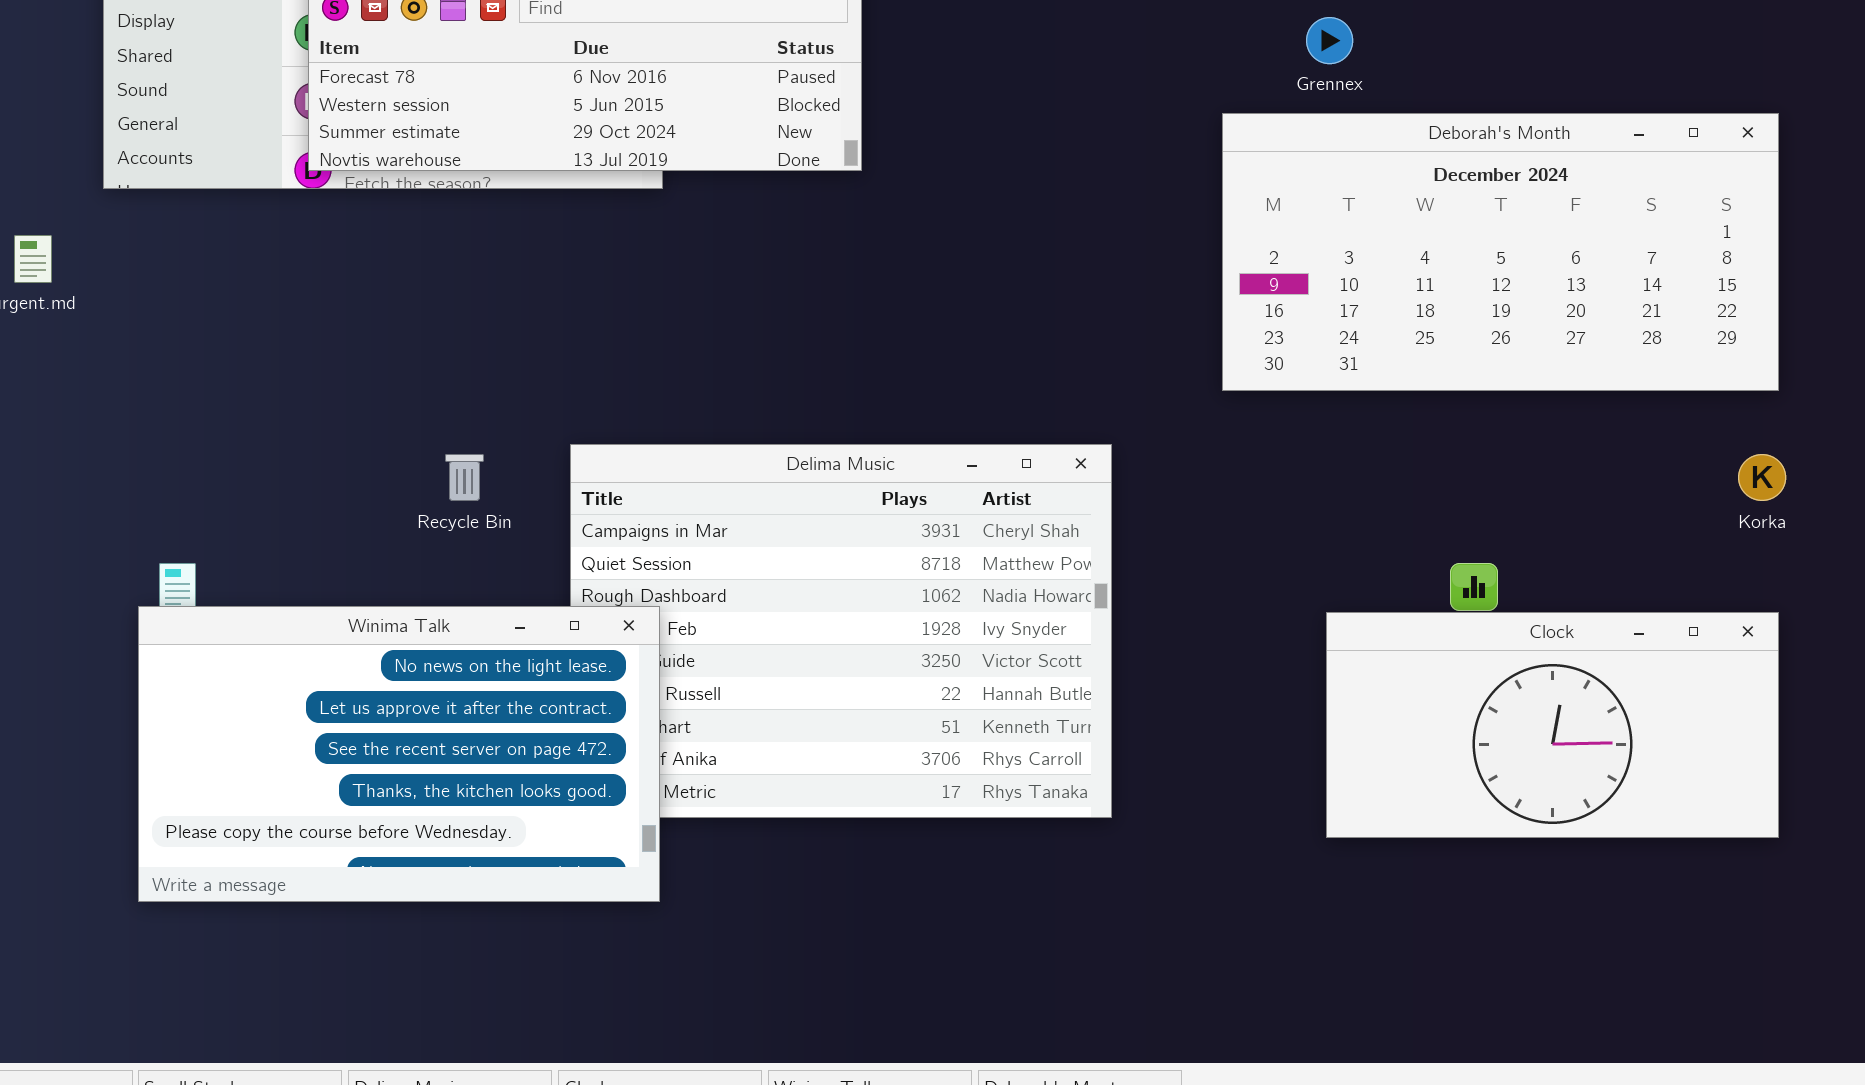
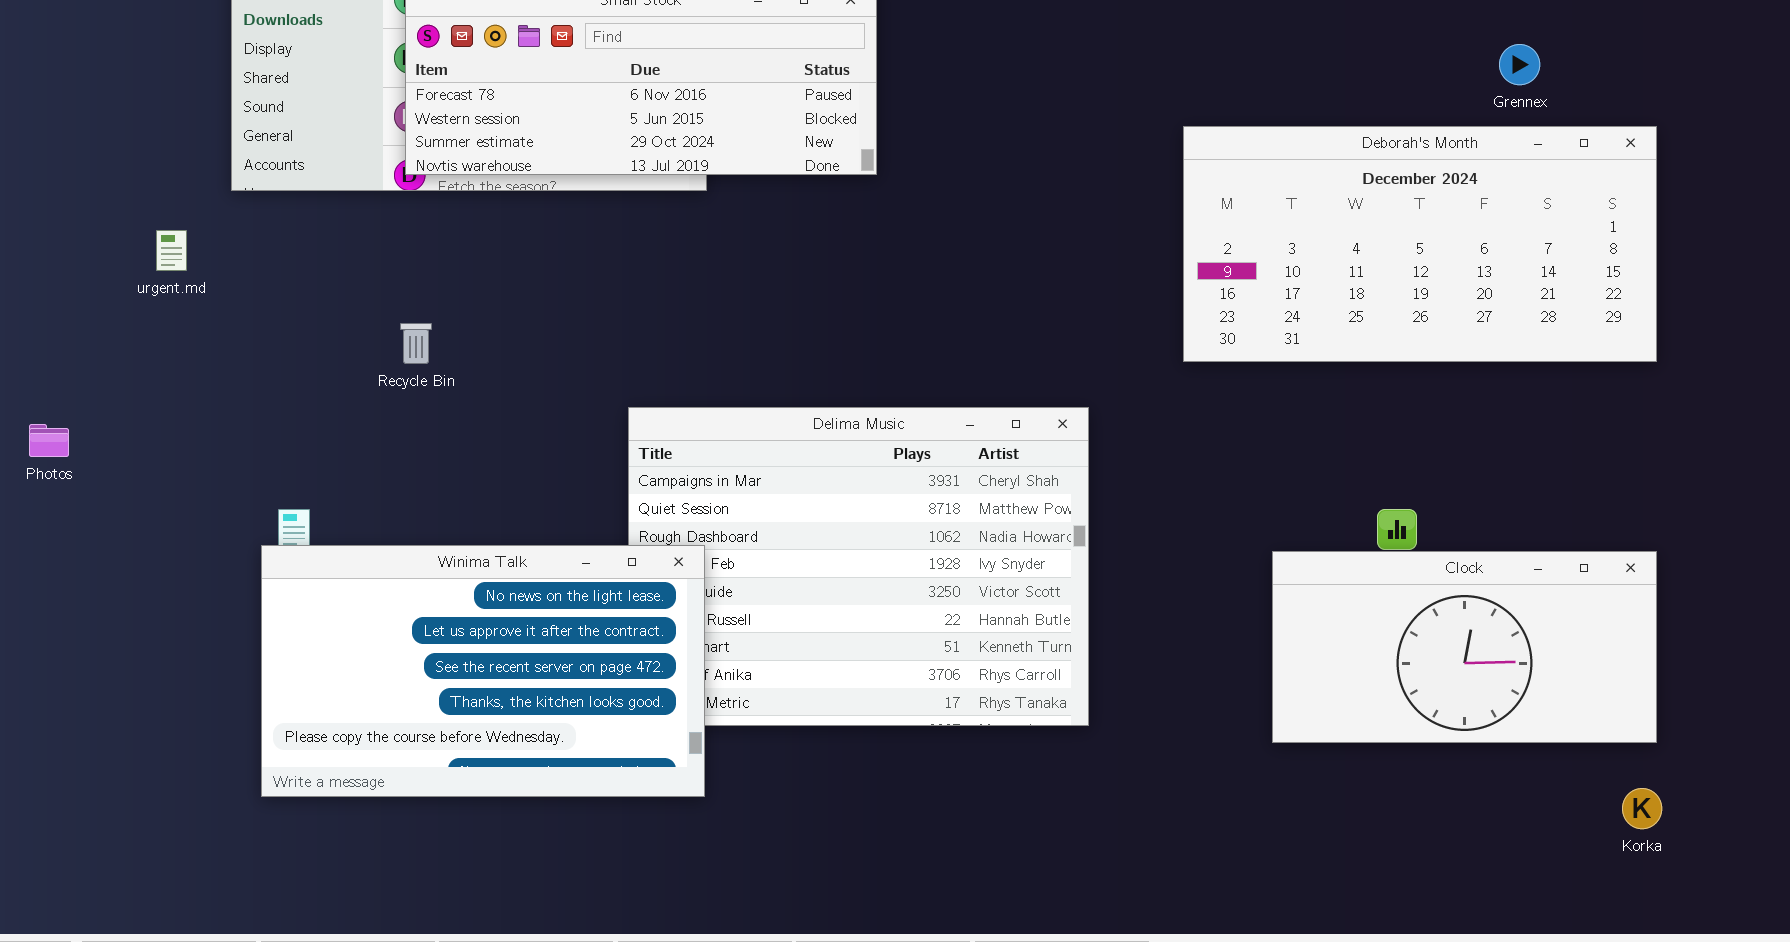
Grennex: [1306,17,1353,64] -> [1499,44,1540,85], moved
Recycle Bin: [445,454,484,501] -> [400,323,432,364], moved
Korka: [1738,454,1786,501] -> [1622,788,1662,829], moved

